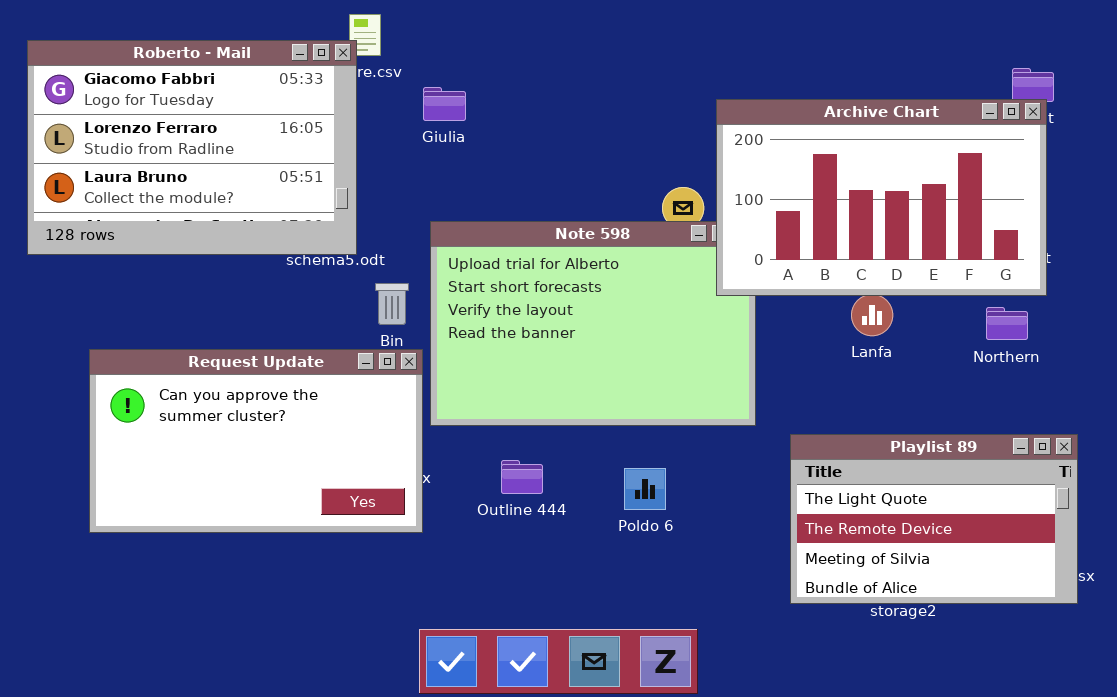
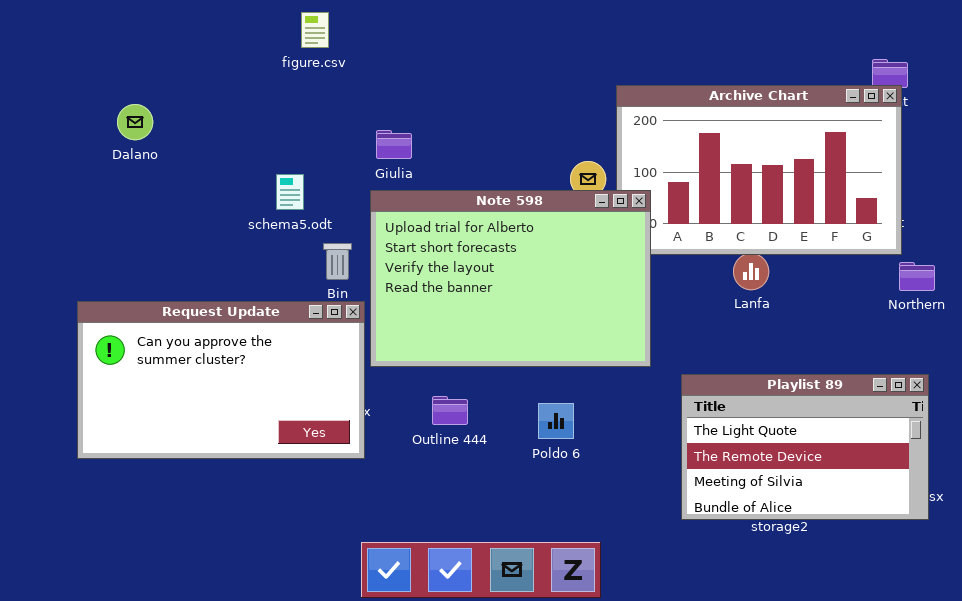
Roberto - Mail: [27,40,357,255] -> none, closed
Giulia: [423,87,466,121] -> [376,130,412,159], moved
Note 598: [430,221,756,426] -> [370,190,651,367], raised
Northern: [986,307,1028,340] -> [899,262,935,291], moved

